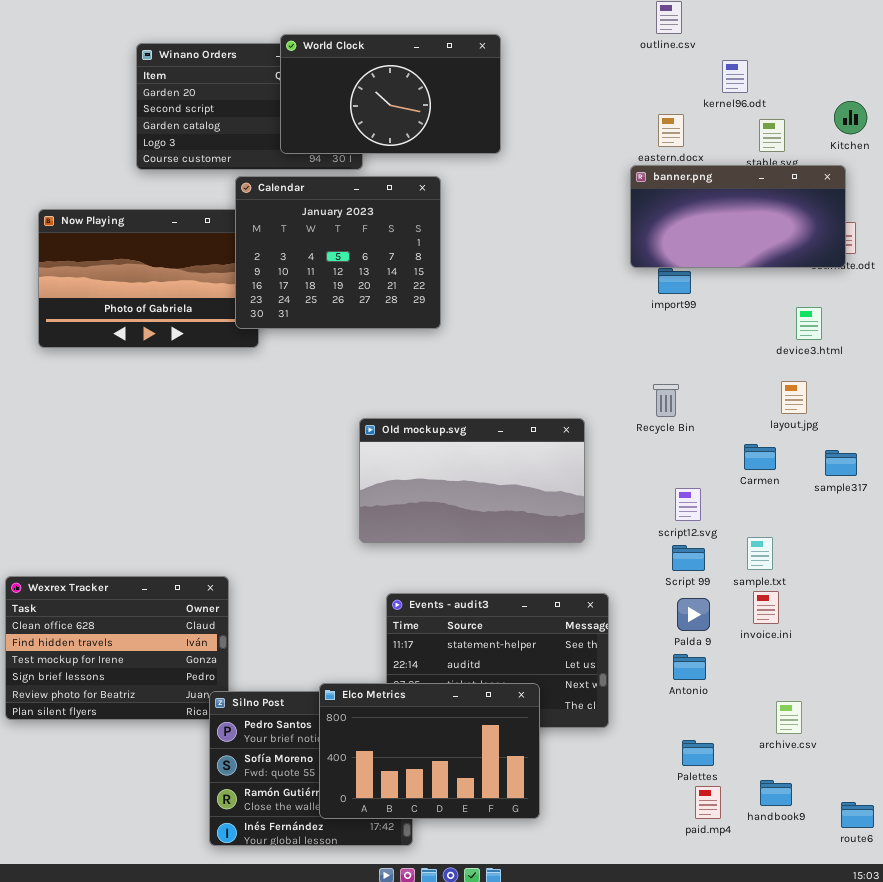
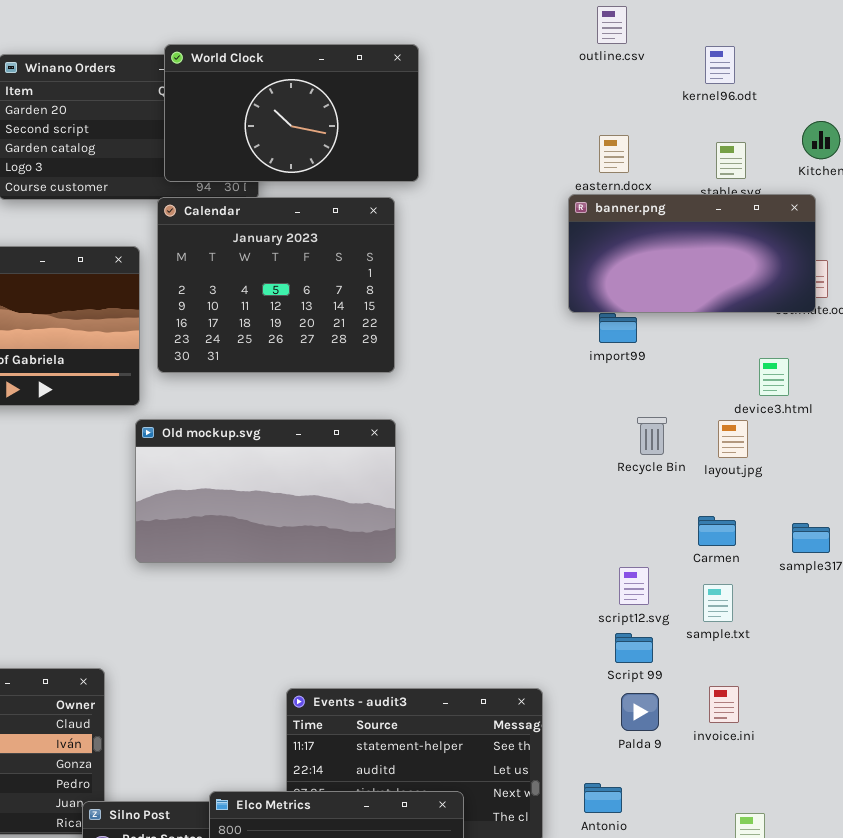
kernel96.odt: [722,60,748,93] -> [705,46,735,84], moved
Calendar: [235,176,441,329] -> [157,197,395,373], moved
layout.jpg: [781,381,807,414] -> [718,420,748,458], moved
Recycle Bin: [653,384,679,417] -> [637,417,667,455], moved
Old mockup.svg: [359,418,585,543] -> [135,419,396,563], moved
sample.txt: [747,537,773,570] -> [703,584,733,622], moved
Antonio: [673,654,706,680] -> [584,783,622,813], moved

